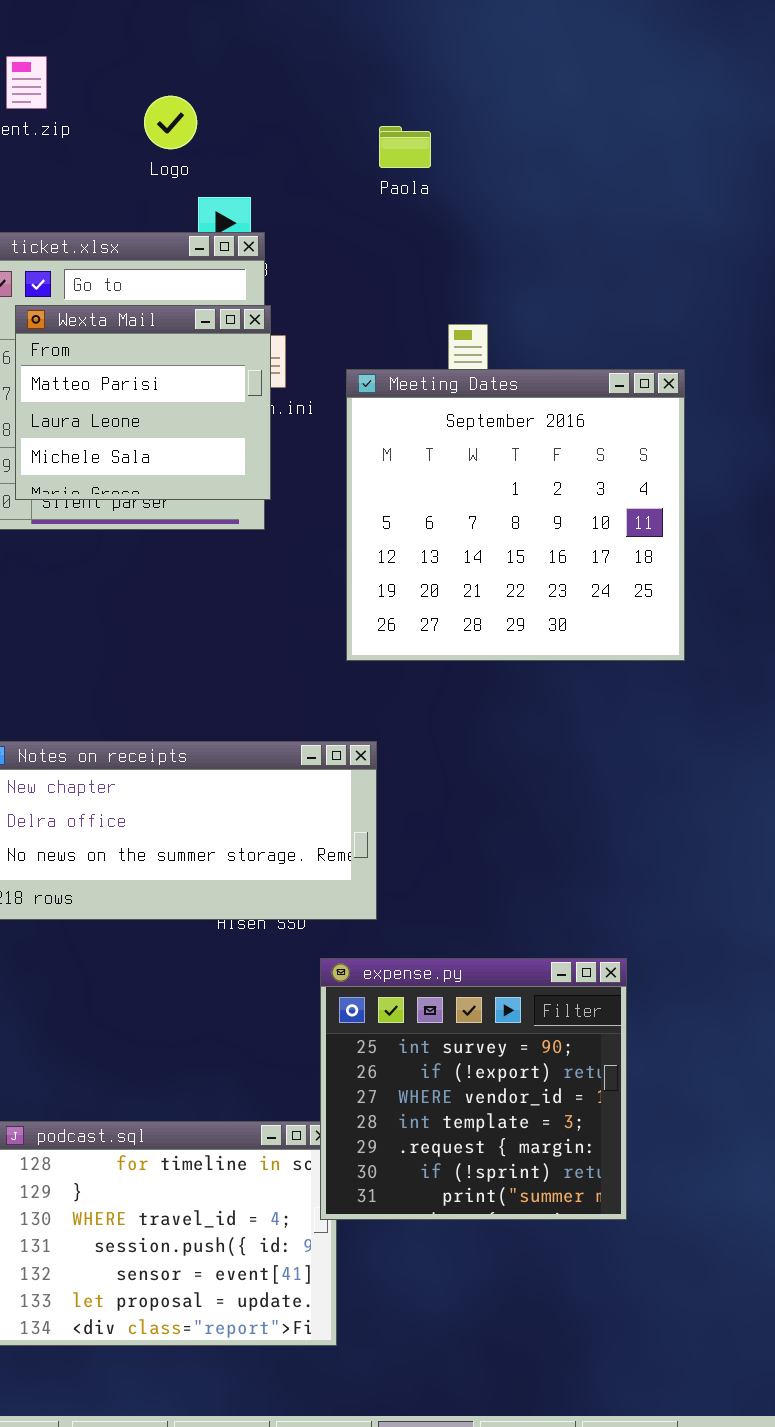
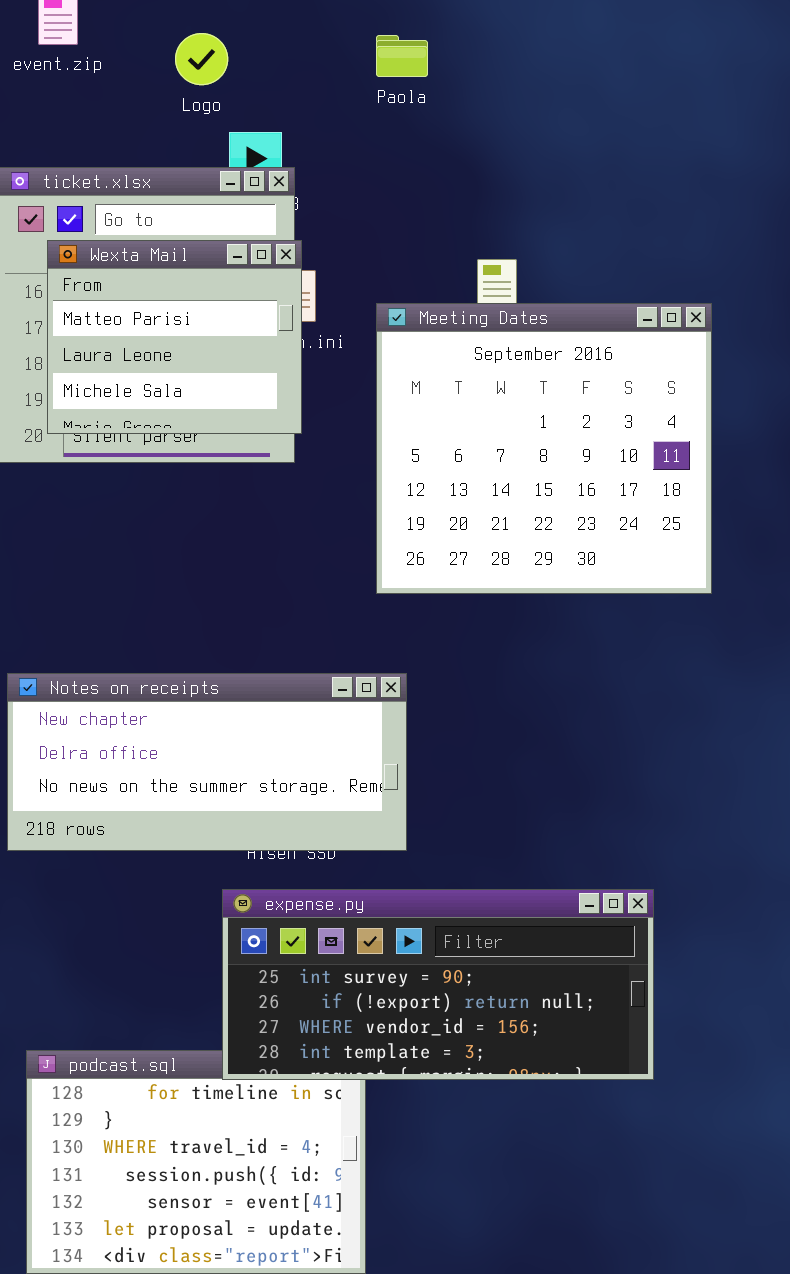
Paola: [379,126,431,168] -> [376,35,428,77], moved
expense.py: [320,958,627,1220] -> [222,889,654,1080], resized

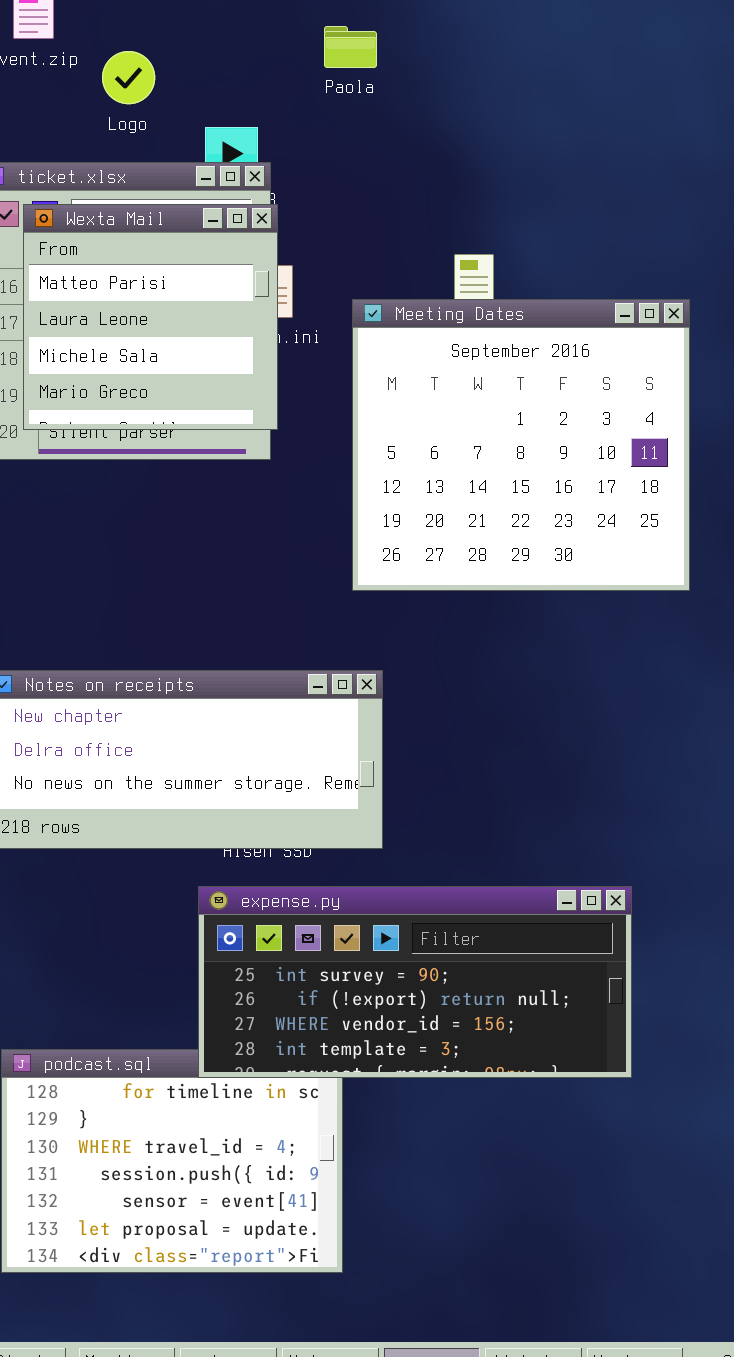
Logo: [175,33,228,85] -> [102,51,155,104], moved
Paola: [376,35,428,77] -> [324,26,377,68], moved
Wexta Mail: [47,240,302,434] -> [23,204,278,430], resized

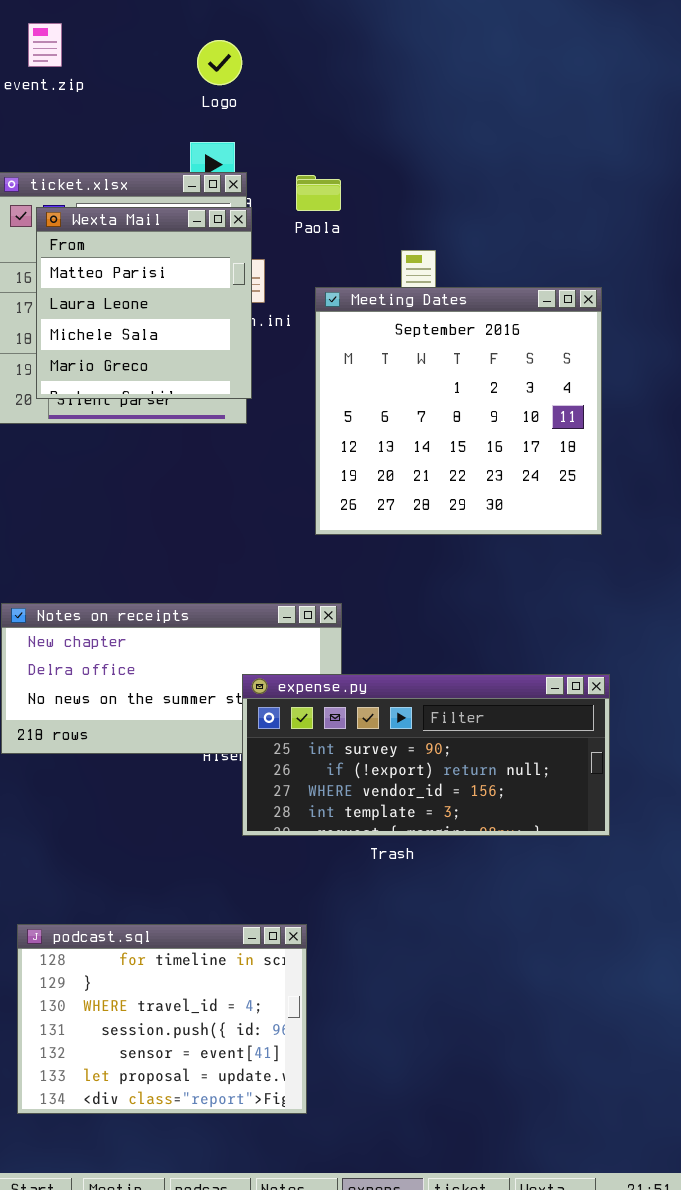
Paola: [324,26,377,68] -> [296,175,341,211], moved
Logo: [102,51,155,104] -> [197,40,242,85], moved
expense.py: [198,886,632,1078] -> [242,674,610,836], moved

